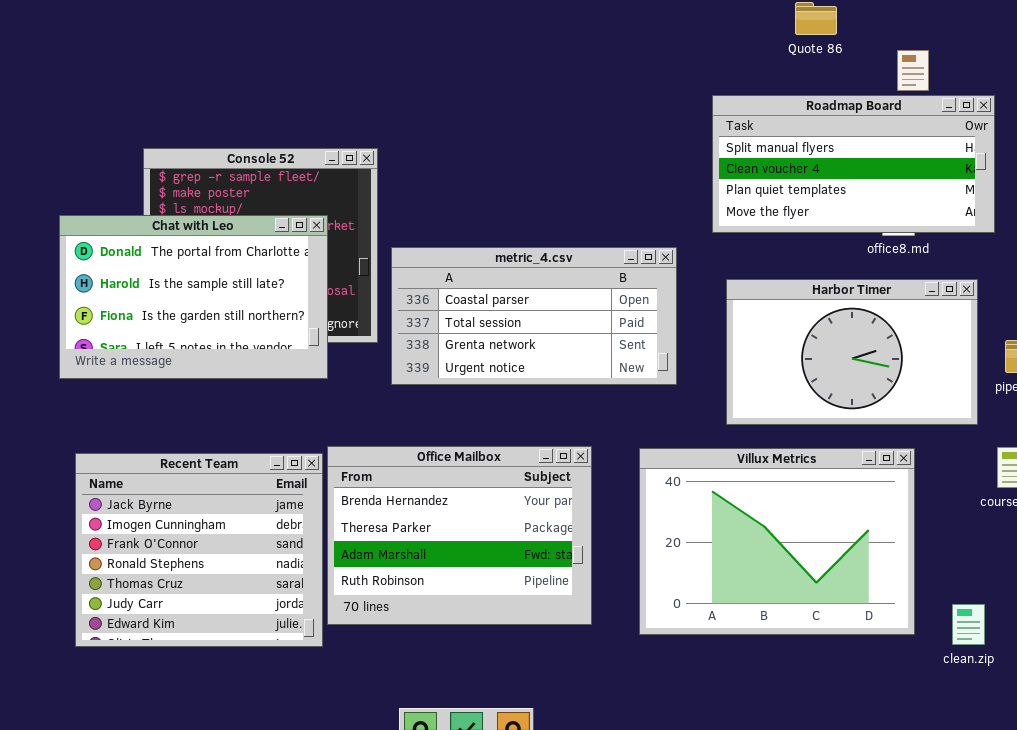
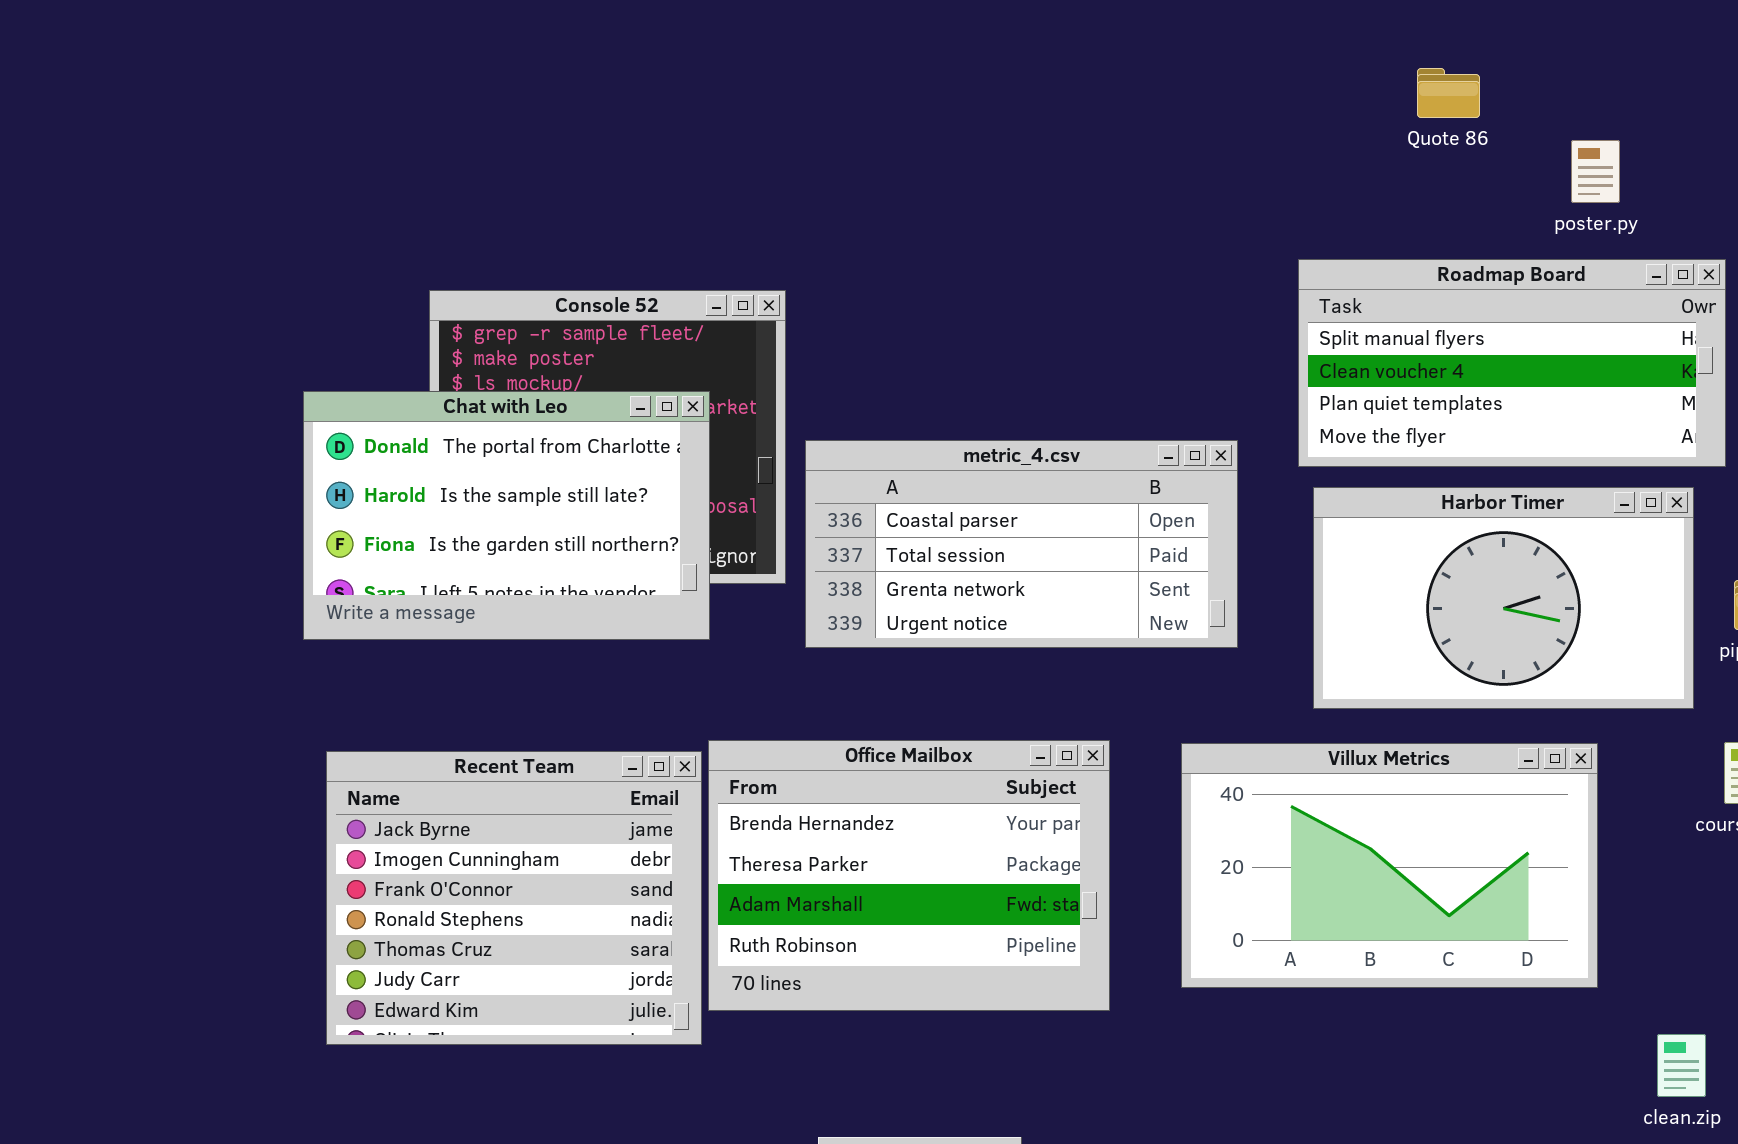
Roadmap Board: [712,95,995,233] -> [1298,259,1726,467], moved
Villux Metrics: [639,448,915,635] -> [1181,743,1598,988], resized
clean.zip: [952,604,985,645] -> [1657,1034,1706,1097], moved

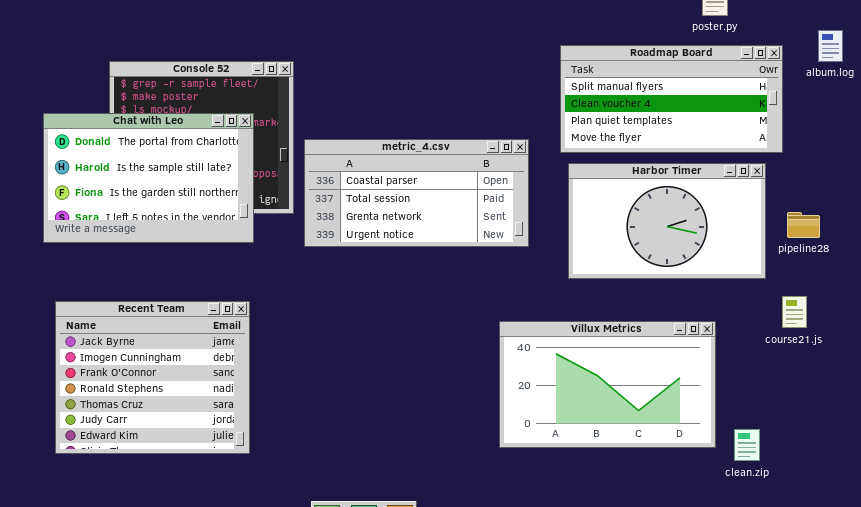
Office Mailbox: [708,740,1110,1011] -> none, closed
Villux Metrics: [1181,743,1598,988] -> [499,321,716,448], moved
clean.zip: [1657,1034,1706,1097] -> [734,429,760,461], moved

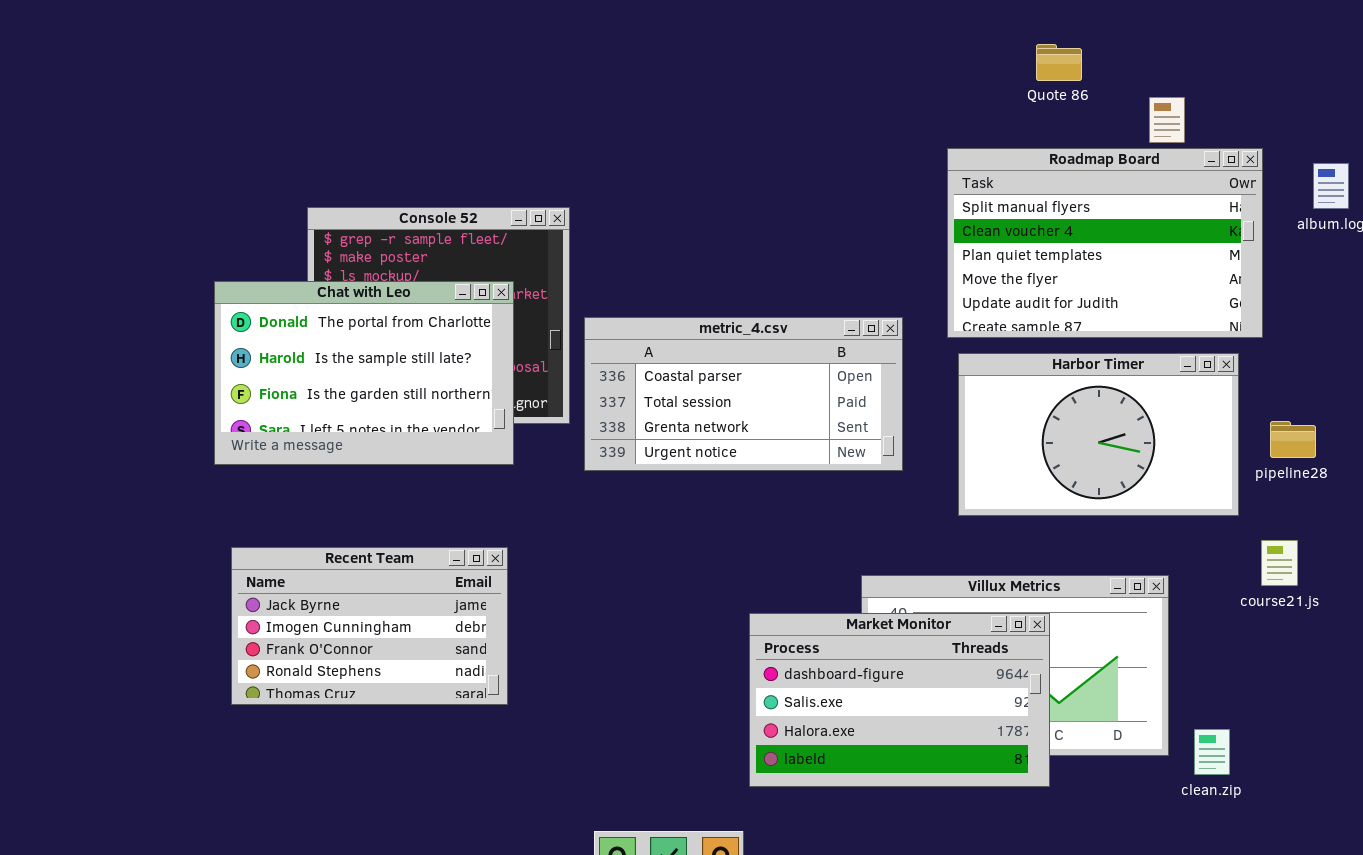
Roadmap Board: [560,45,783,153] -> [947,148,1263,338], resized
Recent Team: [55,301,250,454] -> [231,547,508,705], resized
Market Monitor: none -> [749,613,1050,787], opened

